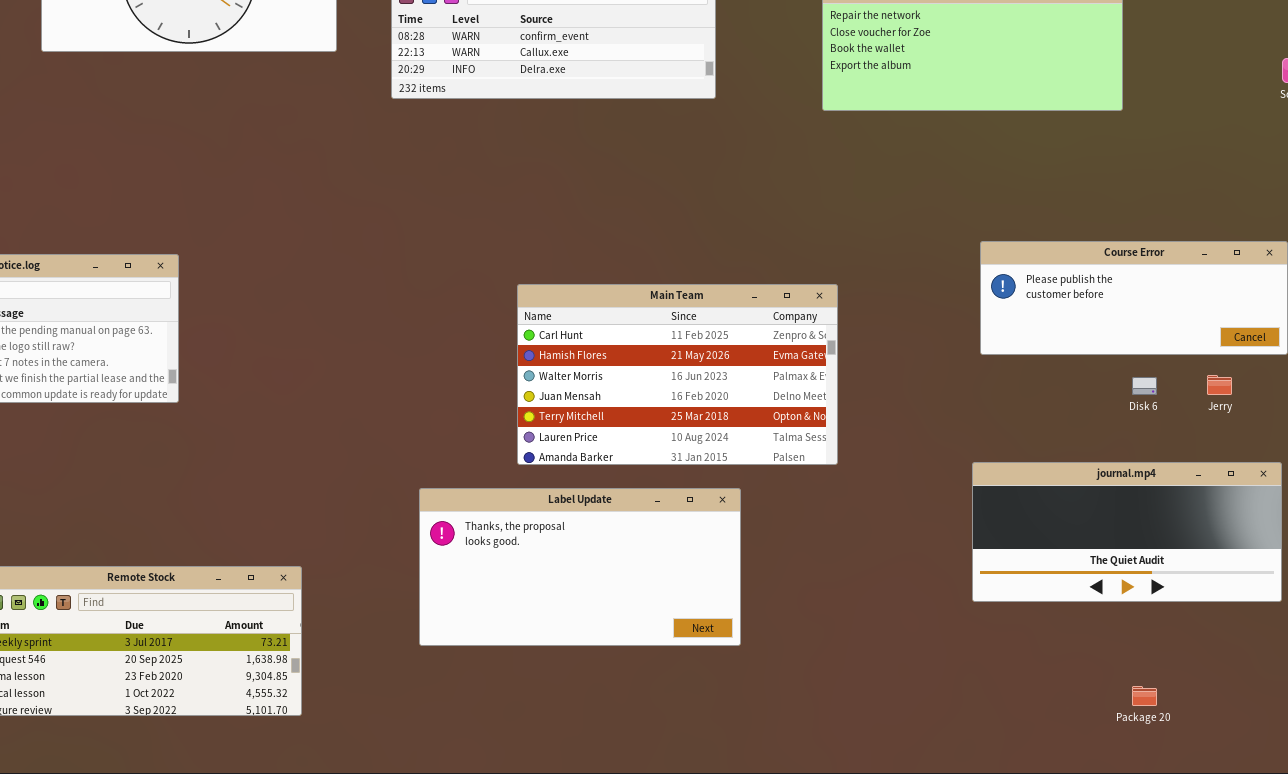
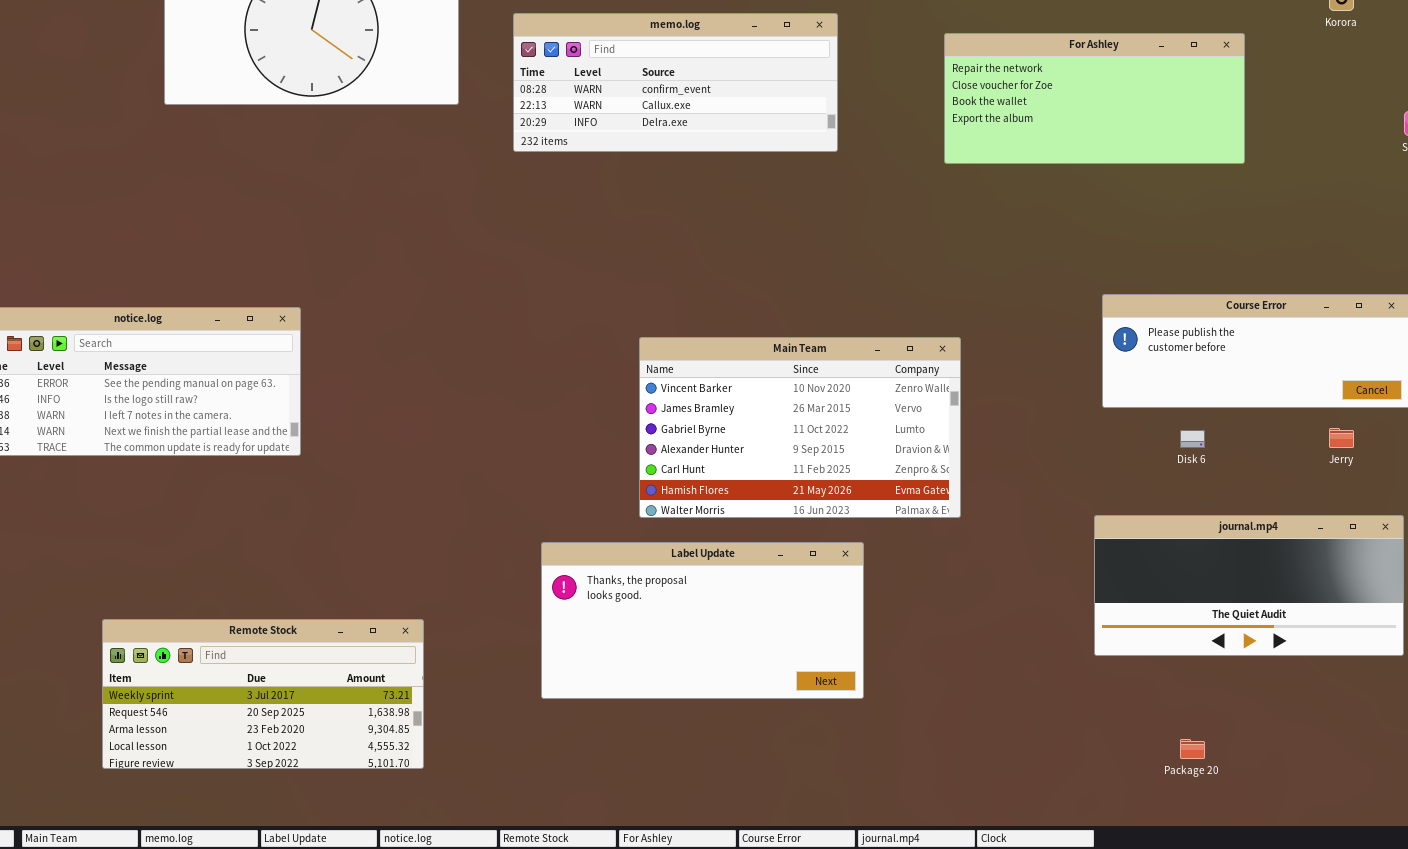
Main Team: [517,284,838,465] -> [639,337,961,518], scrolled up 4 rows
Disk 6: [1132,377,1157,395] -> [1180,430,1205,448], moved
Package 20: [1132,686,1157,706] -> [1180,739,1205,759], moved

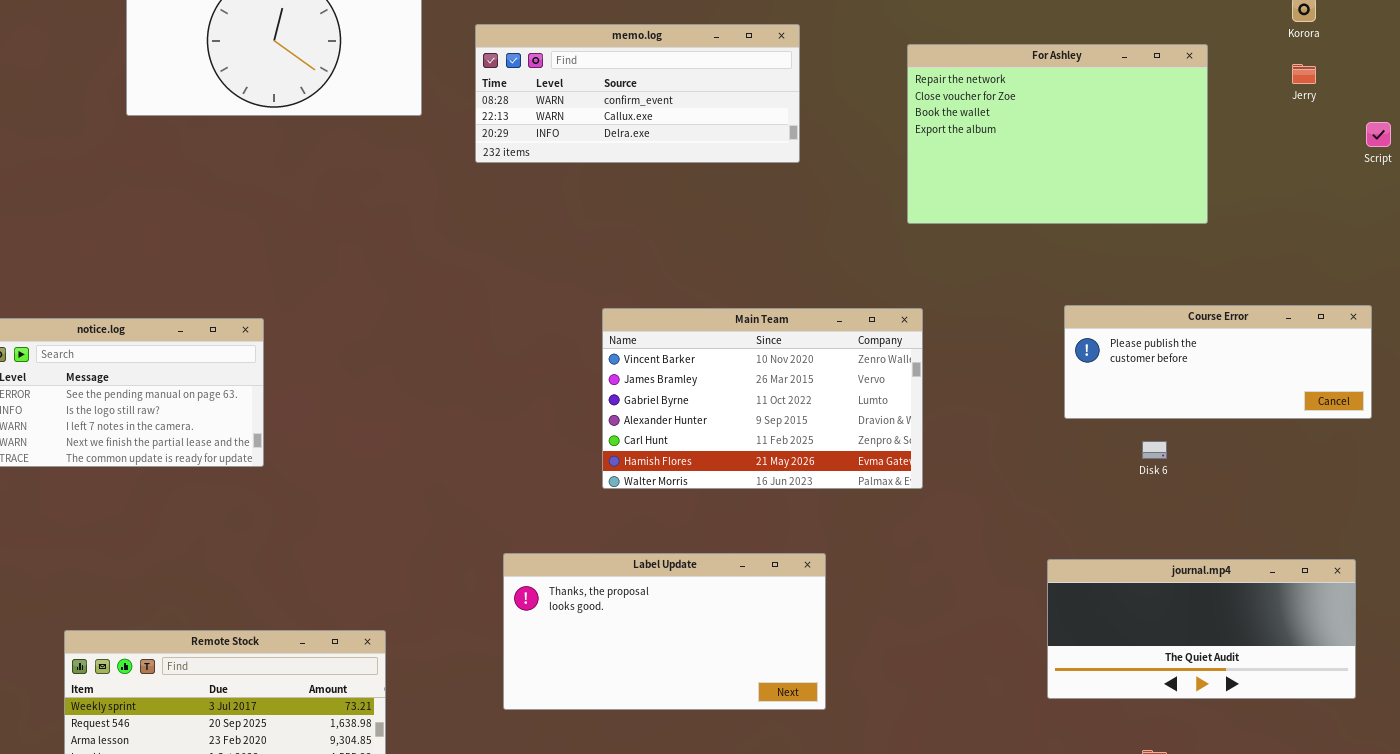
For Ashley: [944,33,1245,164] -> [907,44,1208,224], resized
Main Team: [639,337,961,518] -> [602,308,923,489], moved
Jerry: [1329,428,1354,448] -> [1292,64,1316,84], moved
journal.mp4: [1094,515,1404,656] -> [1047,559,1356,699], moved

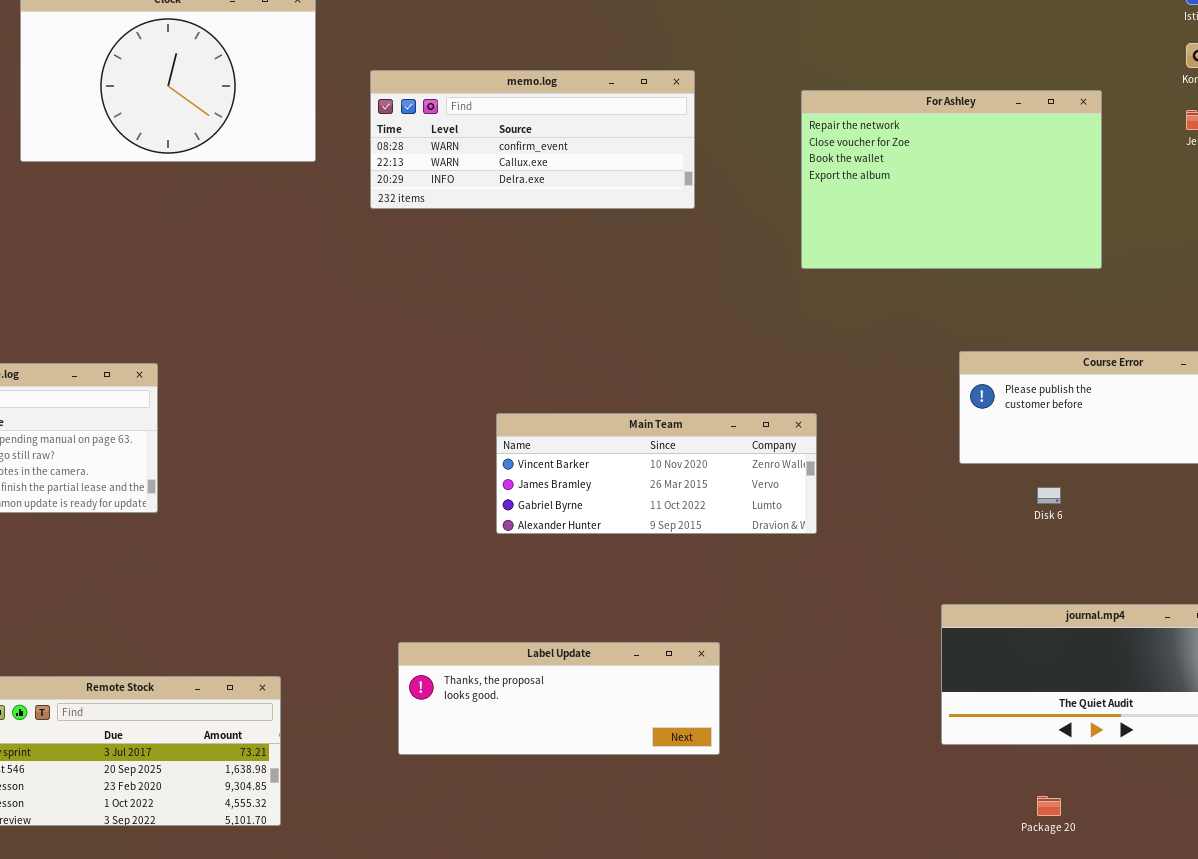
Main Team: [602,308,923,489] -> [496,413,817,534], resized
Label Update: [503,553,826,710] -> [398,642,720,755], resized

